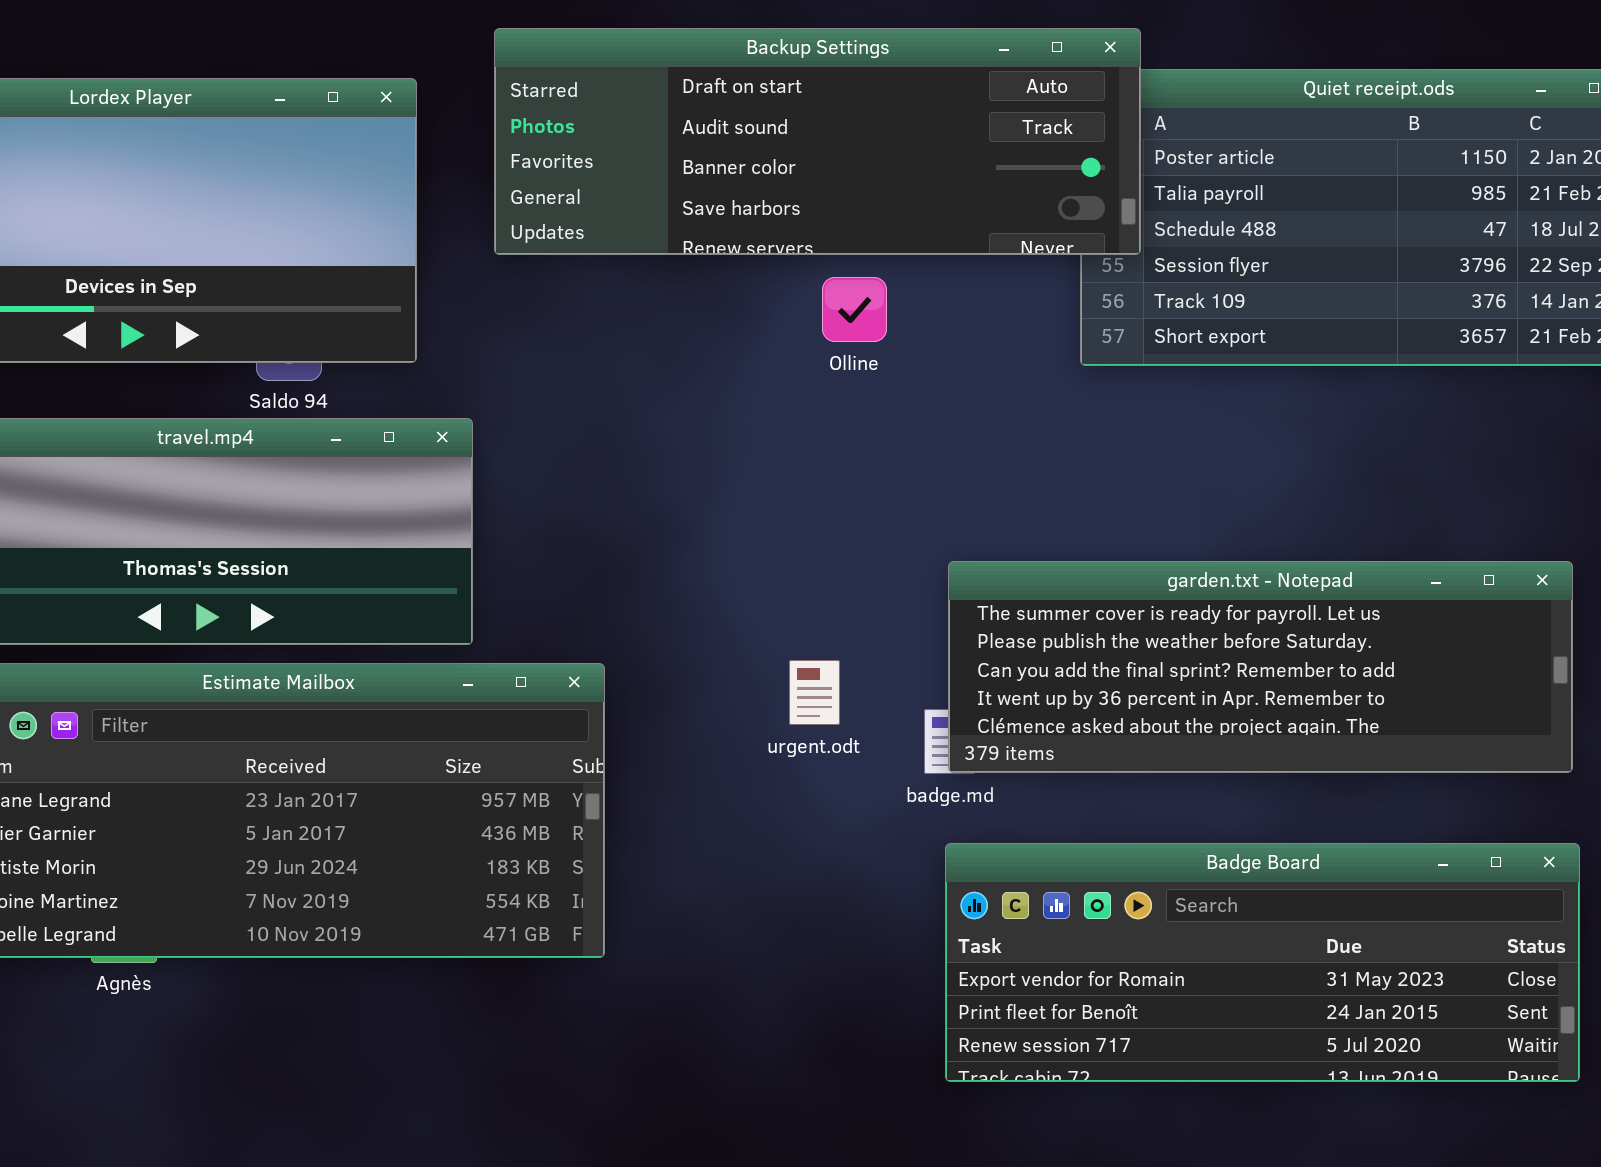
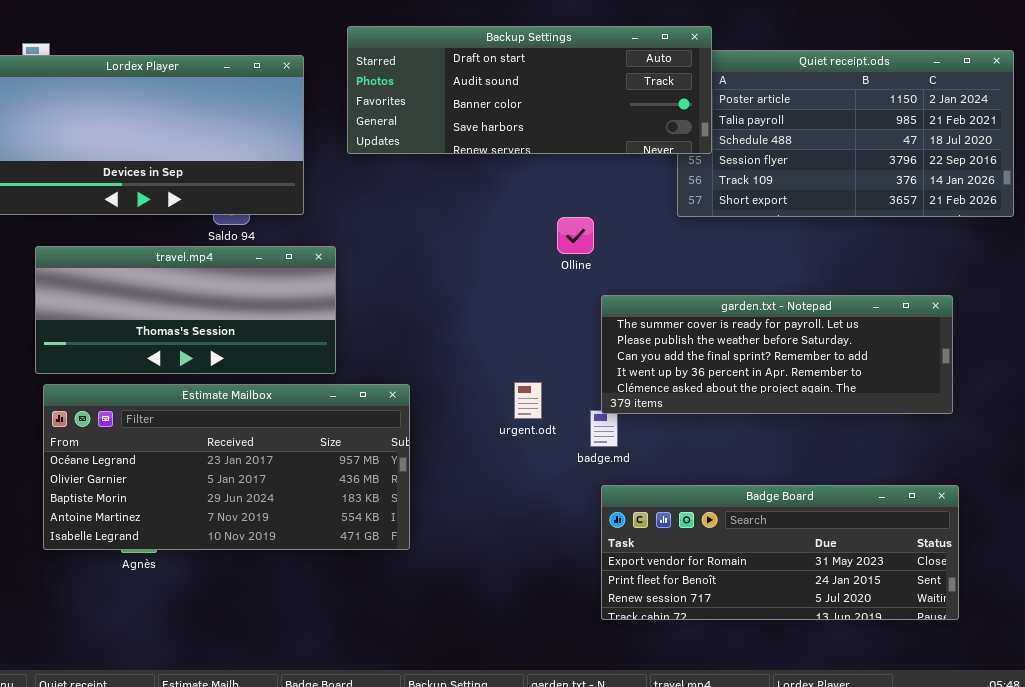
Olline: [822,277,887,342] -> [557,217,594,254], moved
garden.txt - Notepad: [948,561,1573,773] -> [601,295,953,414], moved

